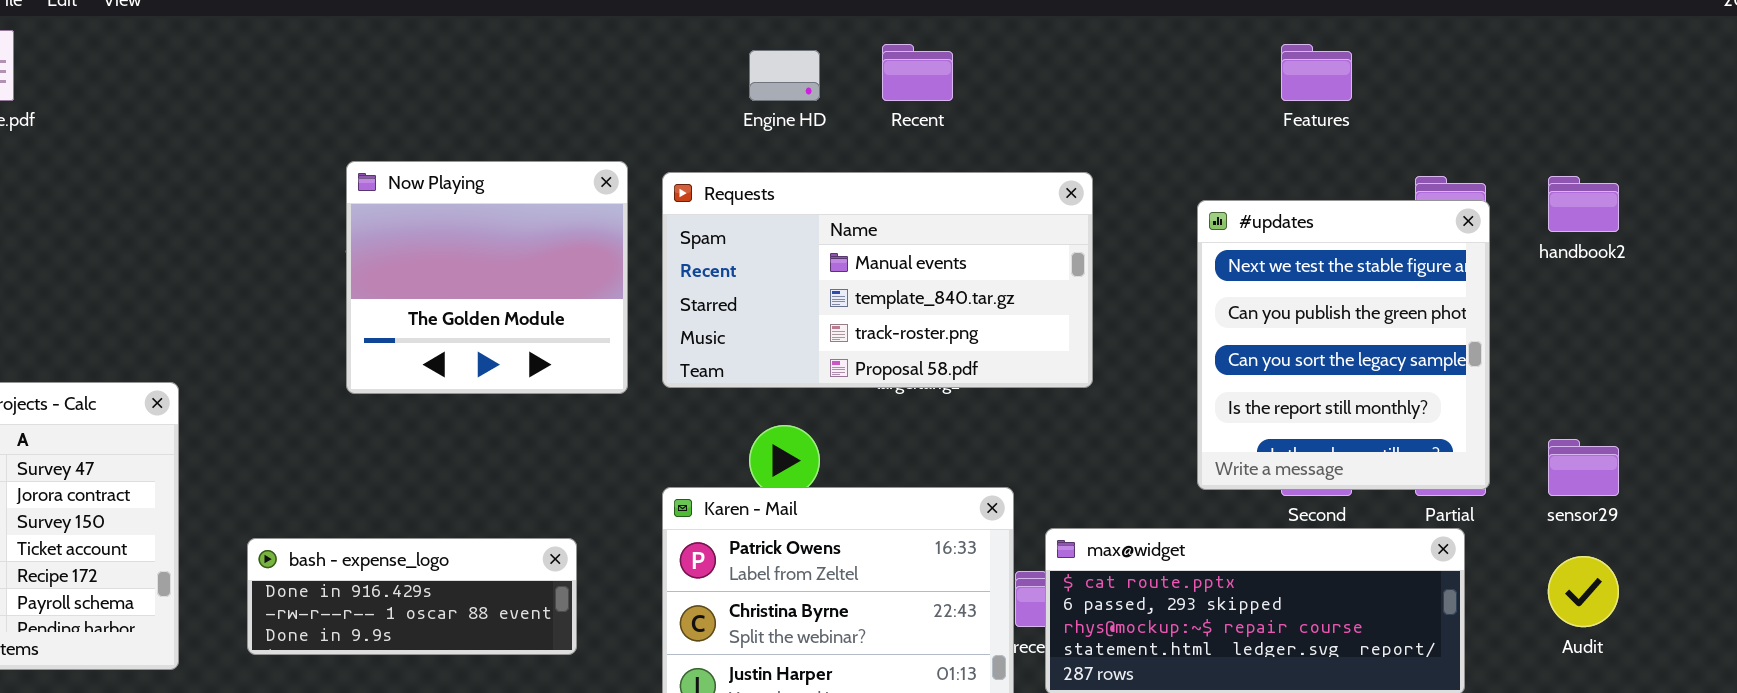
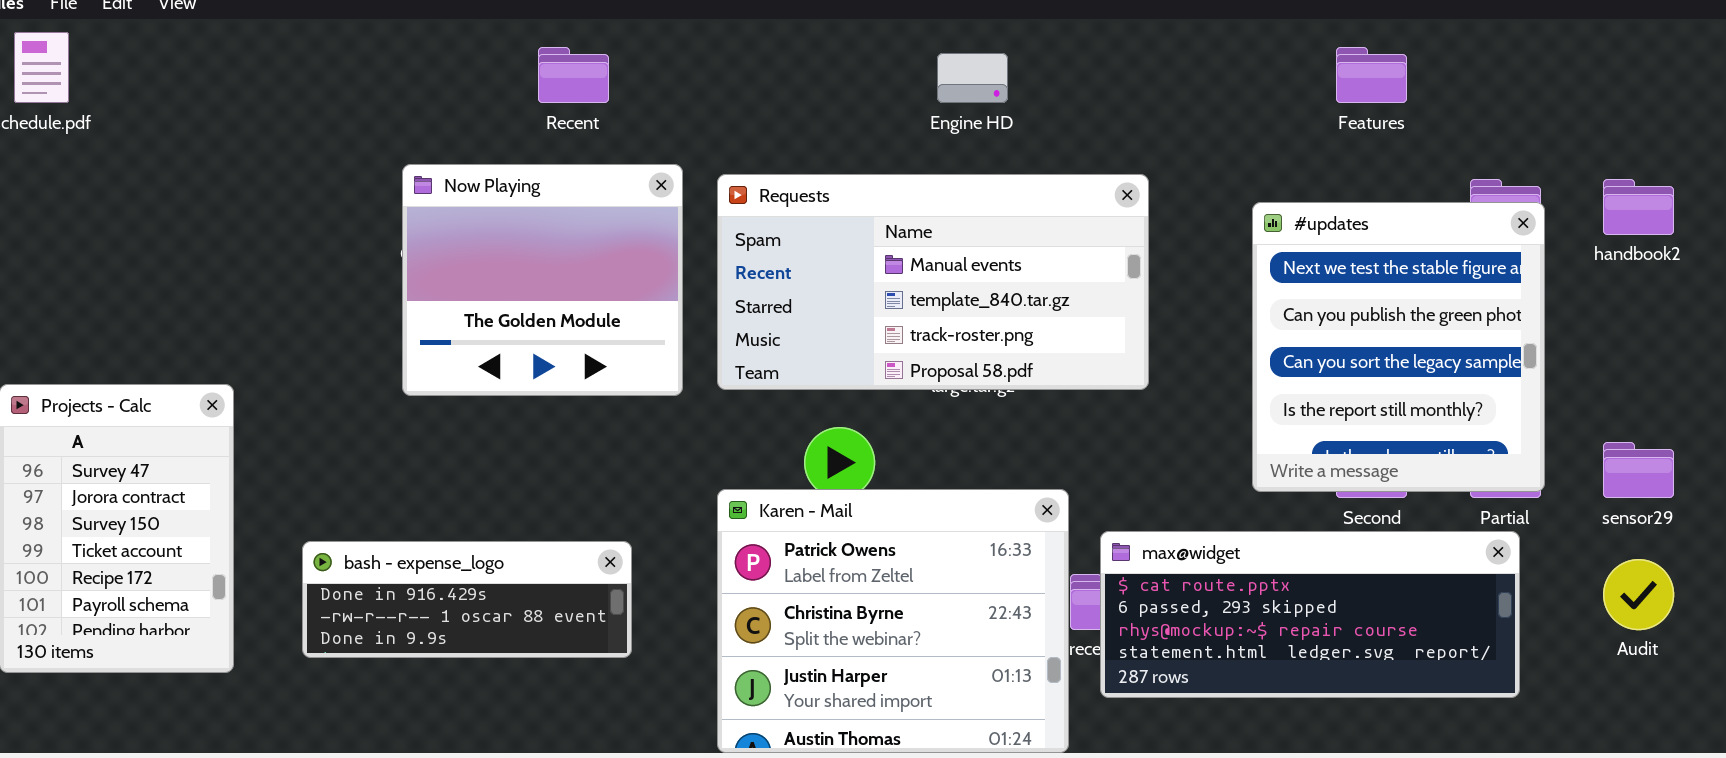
Recent: [882,44,953,101] -> [538,47,609,103], moved
Engine HD: [749,50,820,101] -> [937,53,1008,103], moved

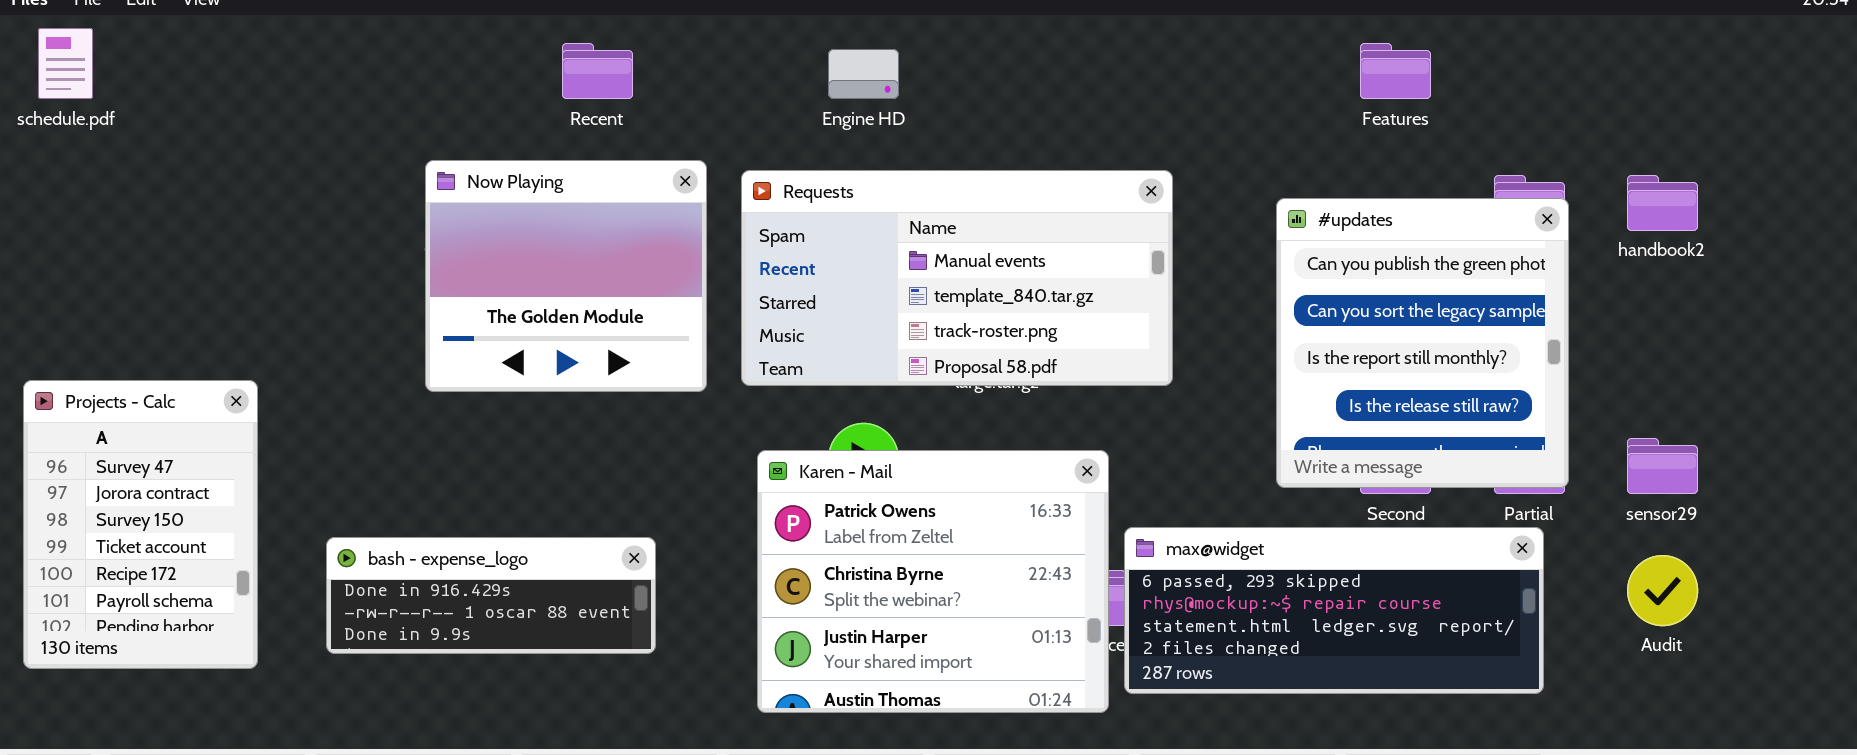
Engine HD: [937,53,1008,103] -> [828,49,899,99], moved
#updates: [1252,202,1545,492] -> [1276,198,1569,488], scrolled down 1 row
Karen - Mail: [717,489,1069,753] -> [757,450,1109,713], moved
max@widget: [1100,531,1520,698] -> [1124,527,1544,694], scrolled down 1 row

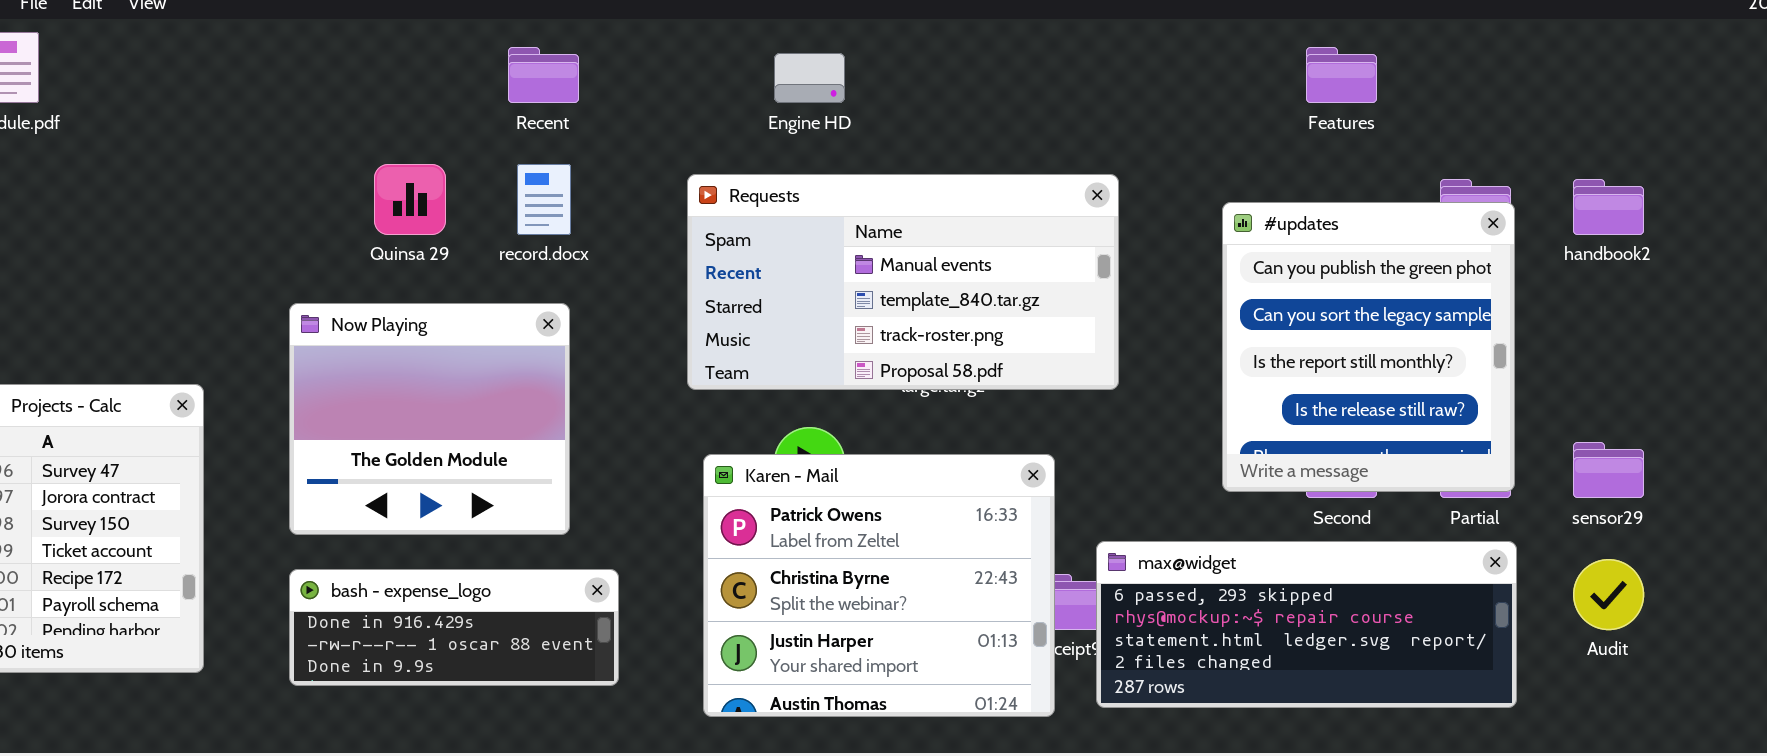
Now Playing: [425,160,707,392] -> [289,303,570,535], moved
max@widget: [1124,527,1544,694] -> [1096,541,1517,708], moved
bash - expense_logo: [326,537,656,654] -> [289,569,619,686], moved

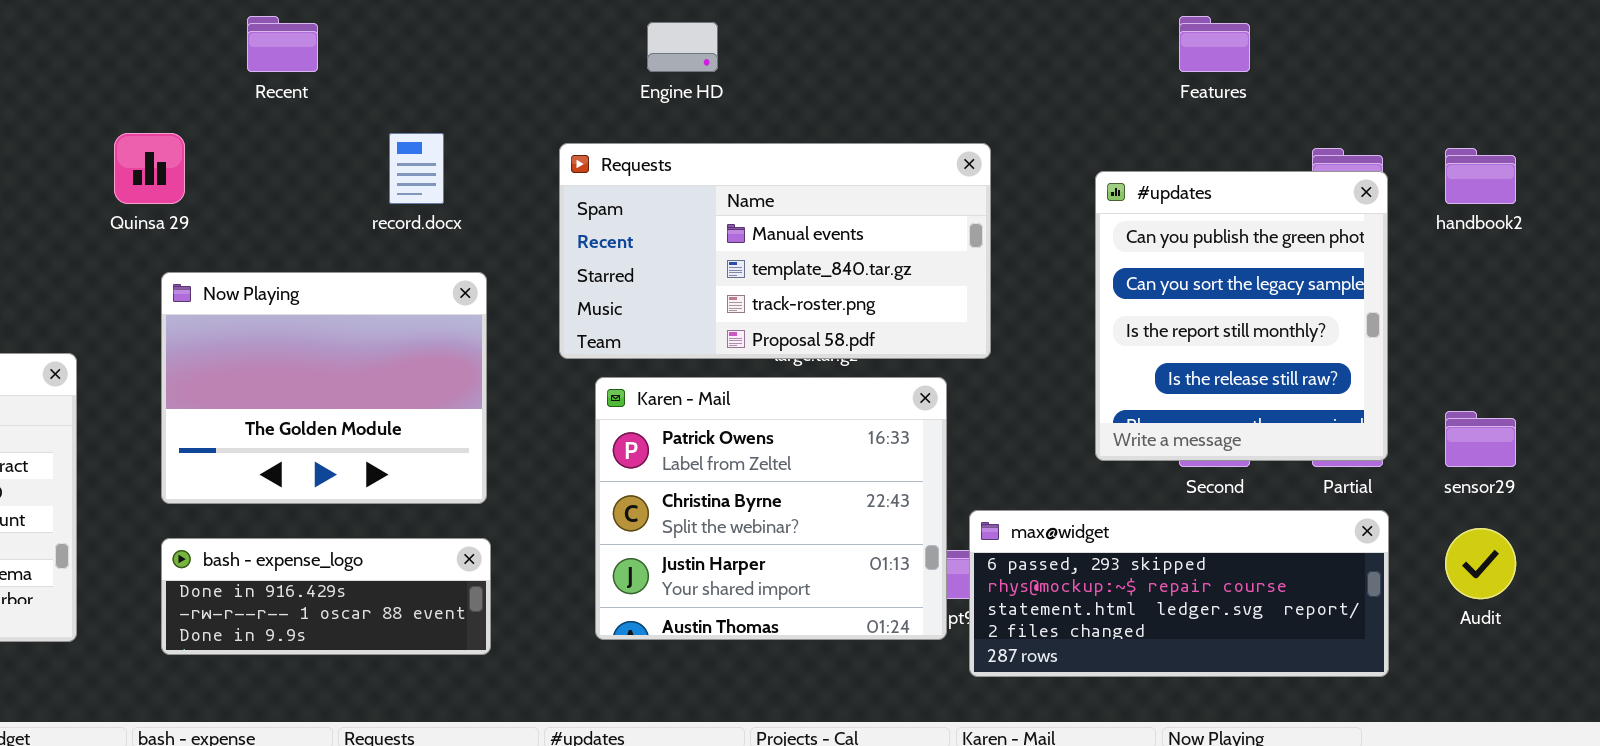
Recent: [508,47,579,103] -> [247,16,318,72], moved
Quinsa 29: [374,164,446,235] -> [114,133,185,204], moved
Now Playing: [289,303,570,535] -> [161,272,487,504], resized
Karen - Mail: [703,454,1055,717] -> [595,377,947,640], moved

